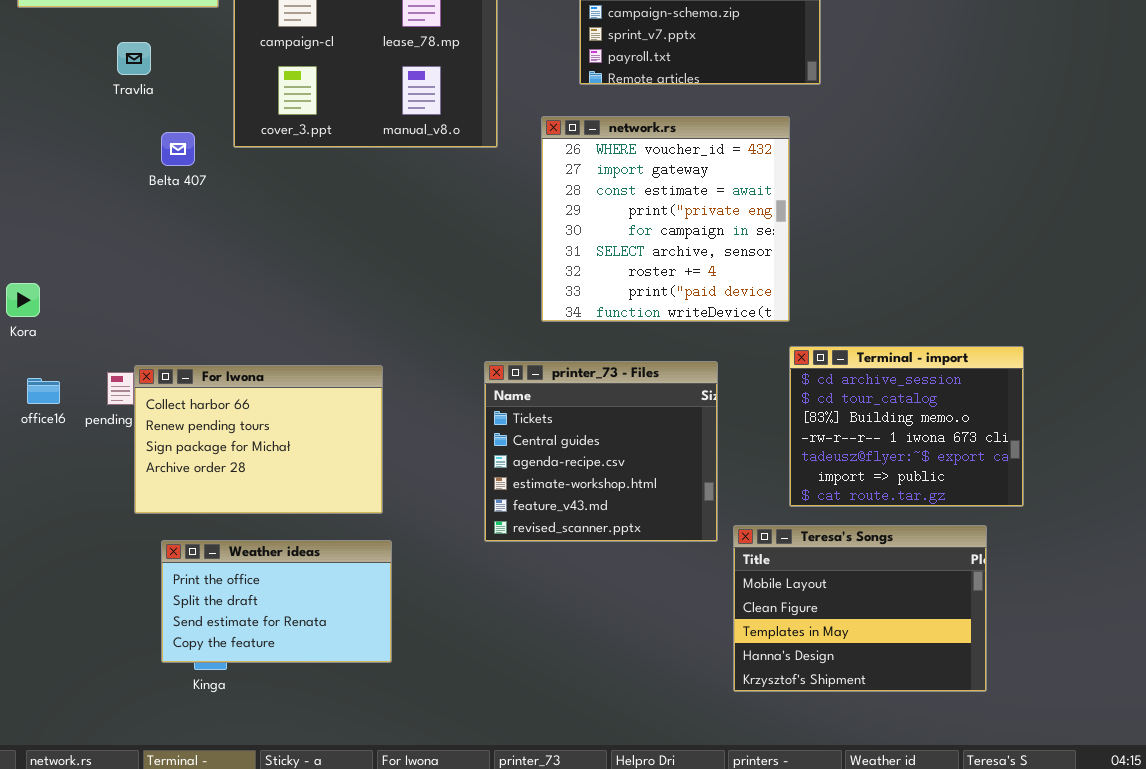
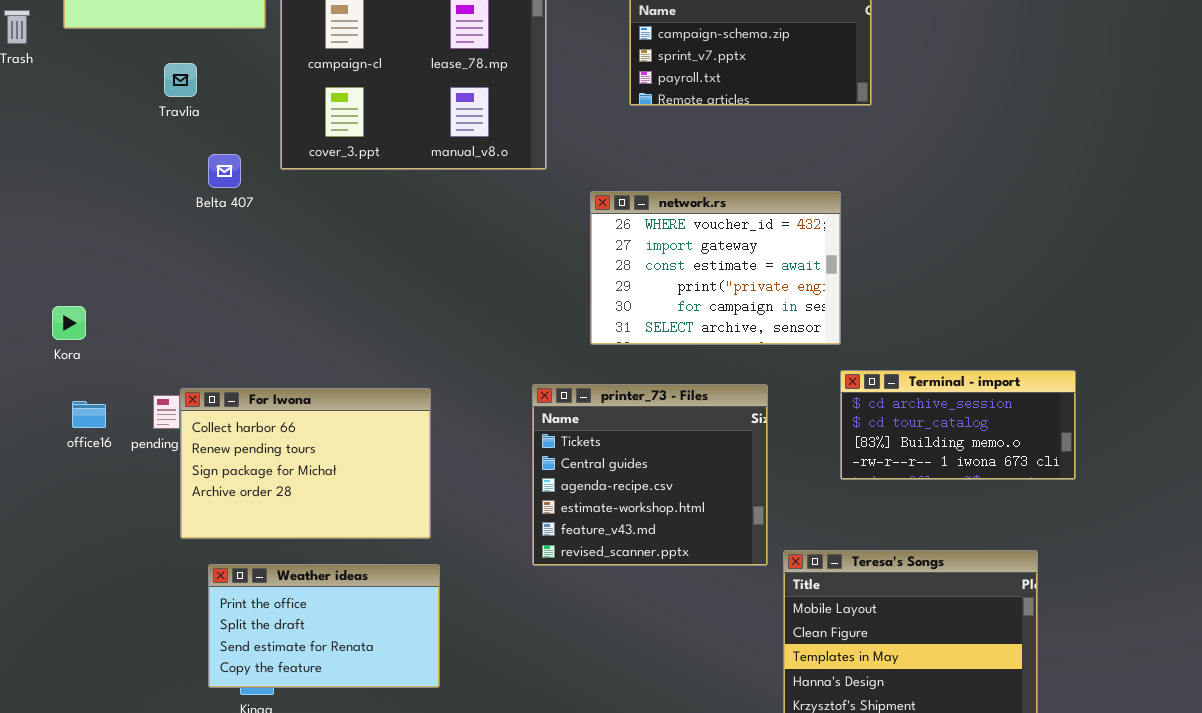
network.rs: [541,116,790,322] -> [590,191,841,345], resized
Terminal - import: [789,346,1024,507] -> [840,370,1076,480], resized

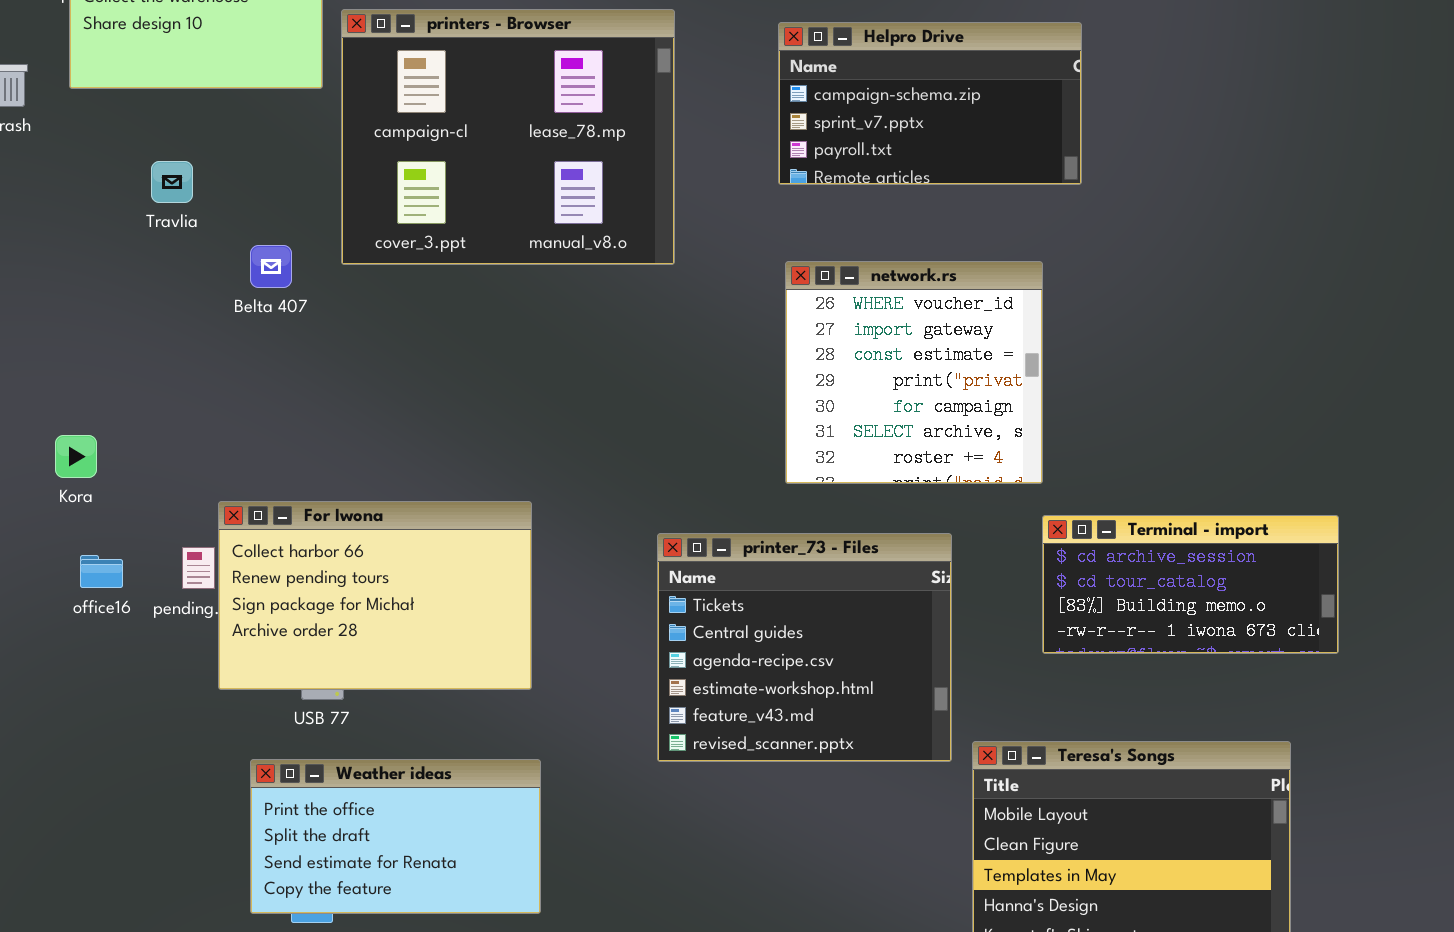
Travlia: [164,63,197,97] -> [151,161,193,203], moved
network.rs: [590,191,841,345] -> [785,261,1043,484], resized
For Iwona: [180,388,431,539] -> [218,501,532,690], moved

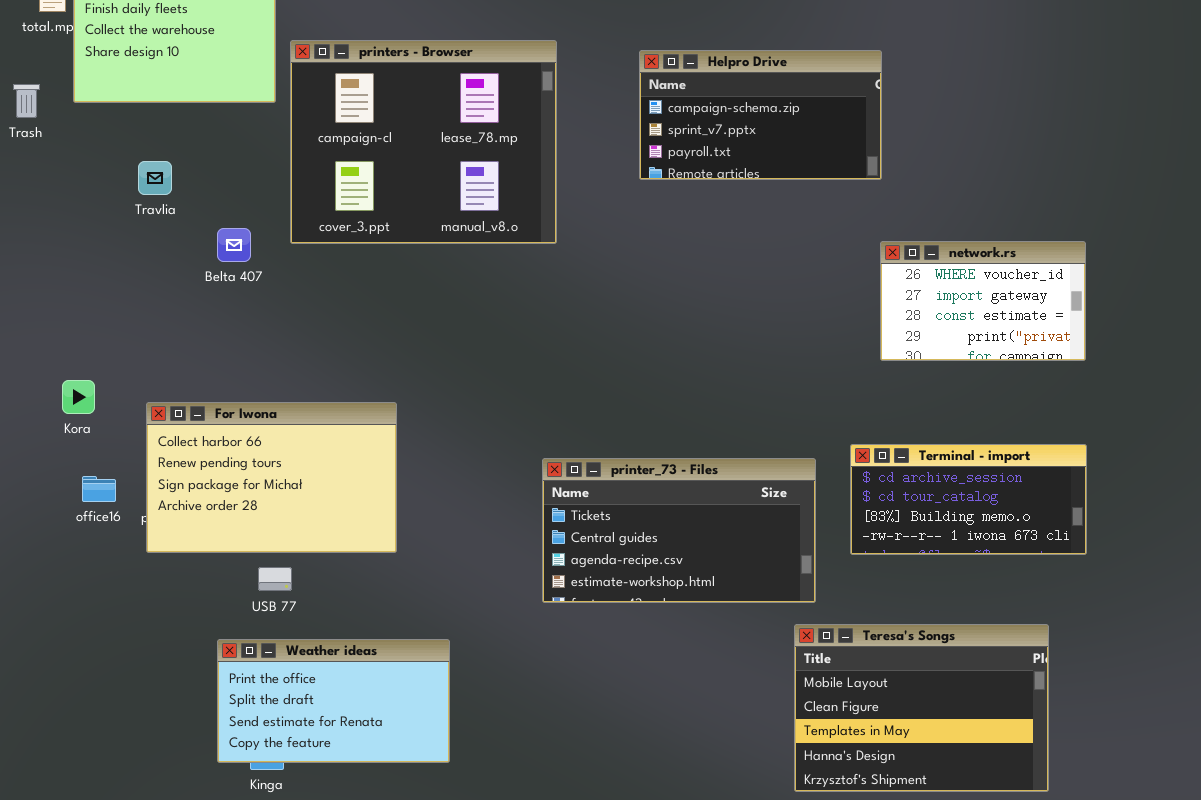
network.rs: [785,261,1043,484] -> [880,241,1086,361], moved, resized
For Iwona: [218,501,532,690] -> [146,402,397,553], moved
printer_73 - Files: [657,533,952,762] -> [542,458,816,603], resized

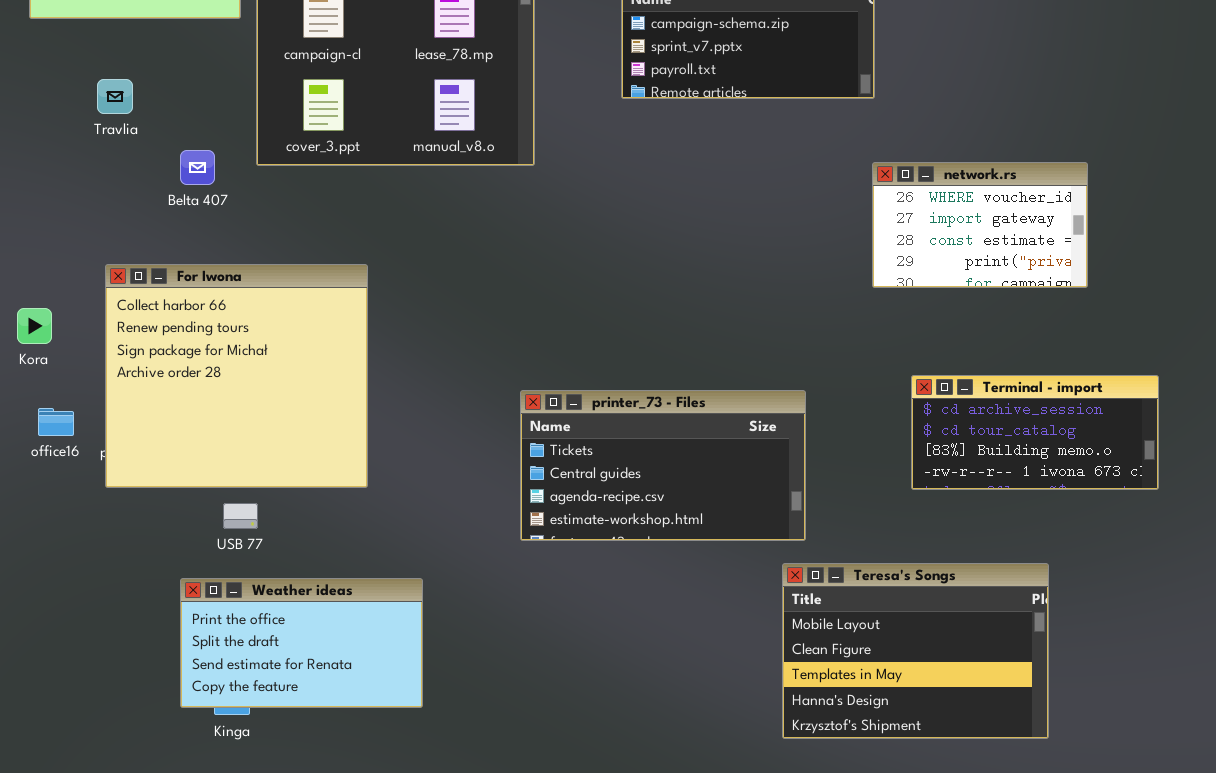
For Iwona: [146,402,397,553] -> [105,264,368,488], resized
Terminal - import: [850,444,1087,555] -> [911,375,1159,490], moved

